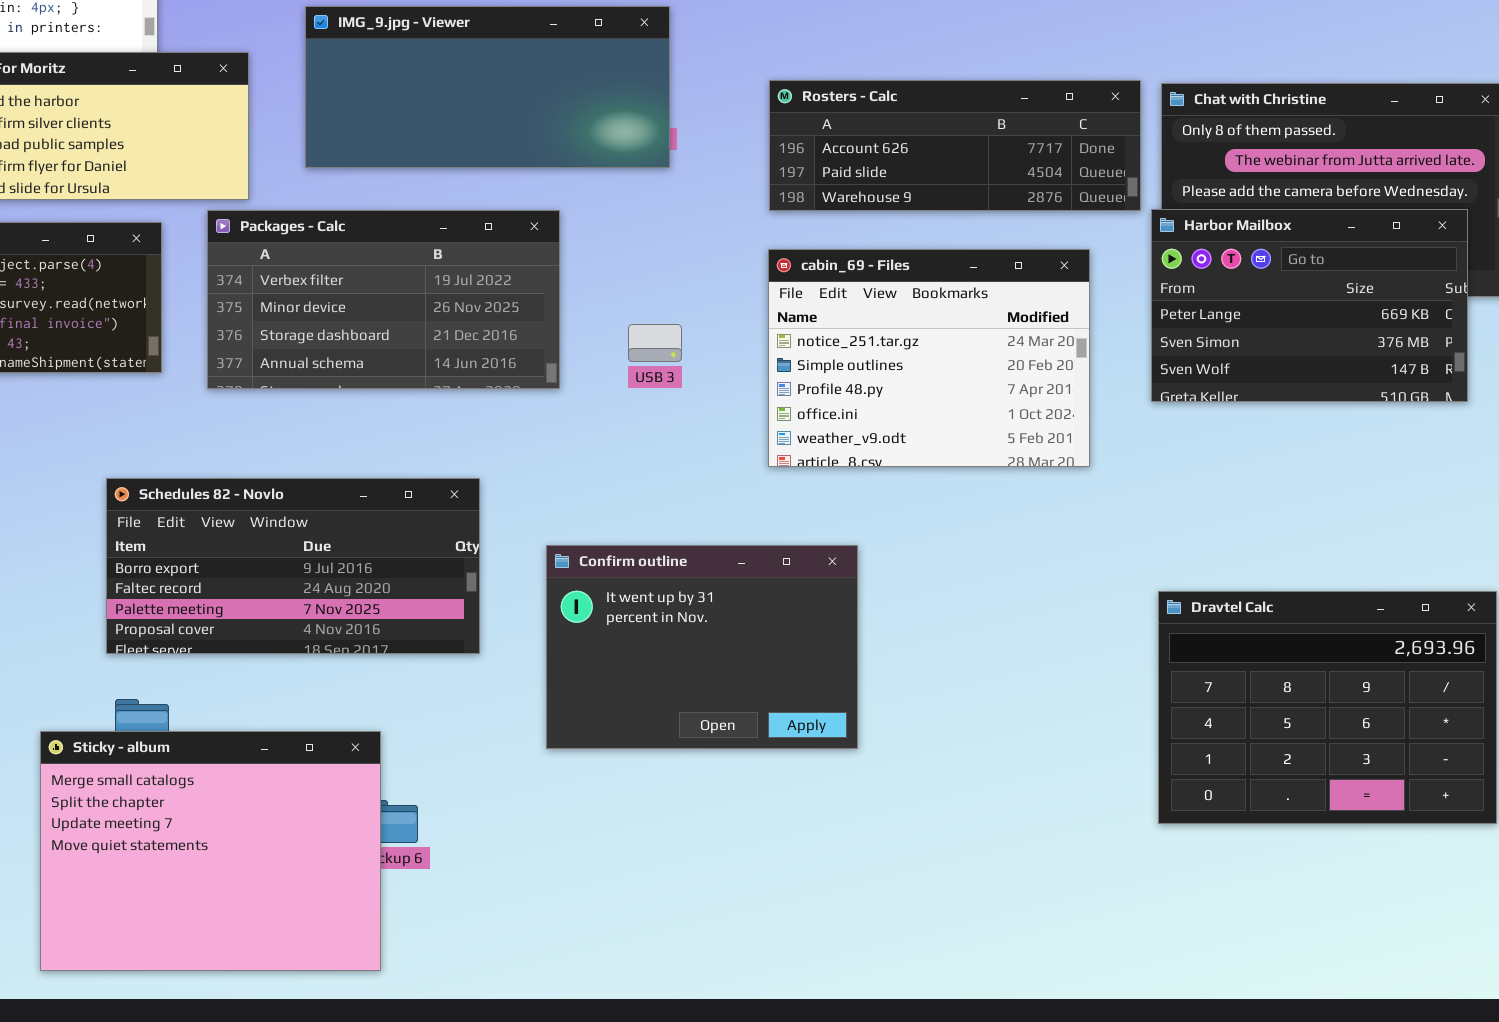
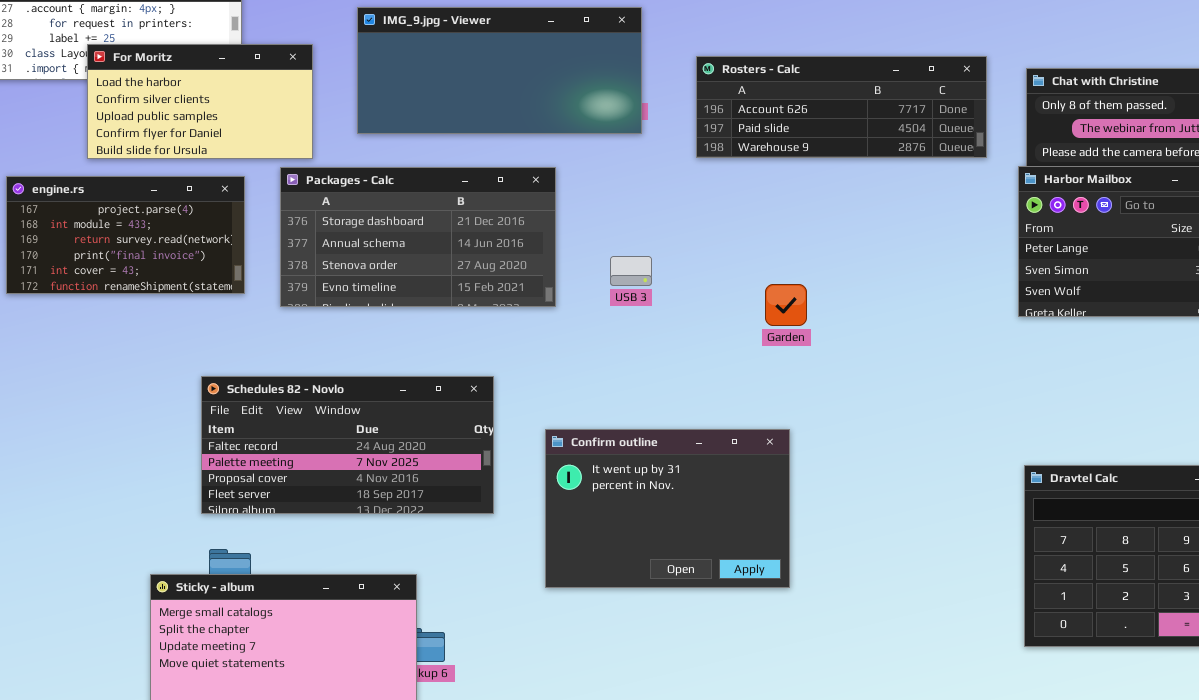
Rosters - Calc: [769,80,1141,211] -> [696,56,987,158], moved
Packages - Calc: [207,210,560,389] -> [280,167,556,307], scrolled down 2 rows
cabin_69 - Files: [768,249,1090,467] -> none, closed
Schedules 82 - Novlo: [106,478,480,654] -> [201,376,494,514], scrolled down 1 row

